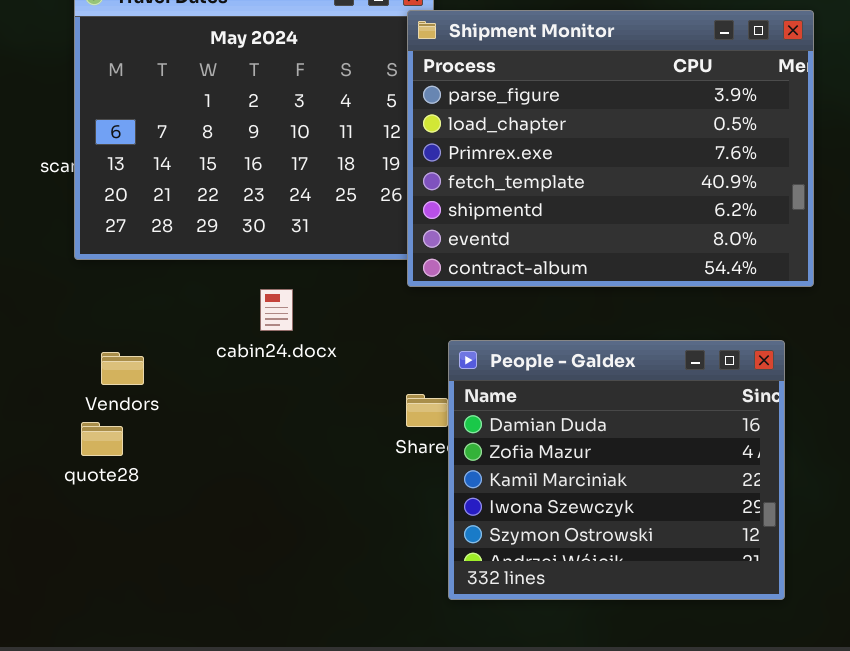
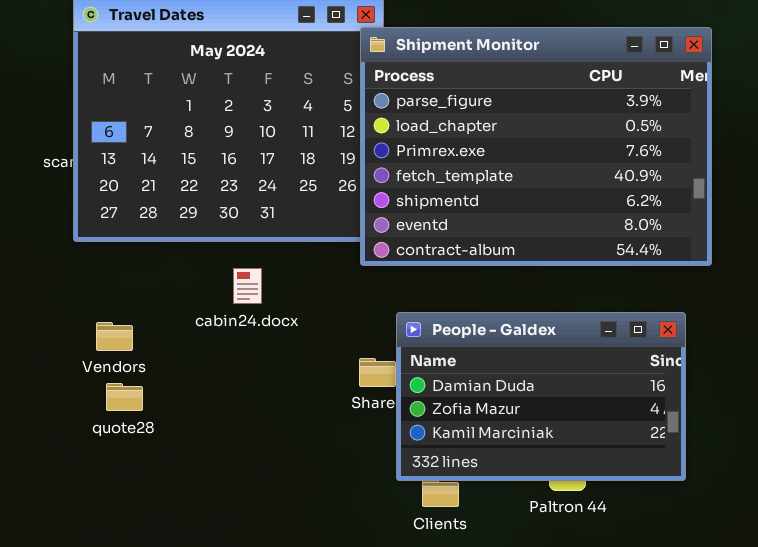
People - Galdex: [448,340,785,600] -> [396,312,686,481], resized
quote28: [81,422,123,456] -> [106,383,143,411], moved

